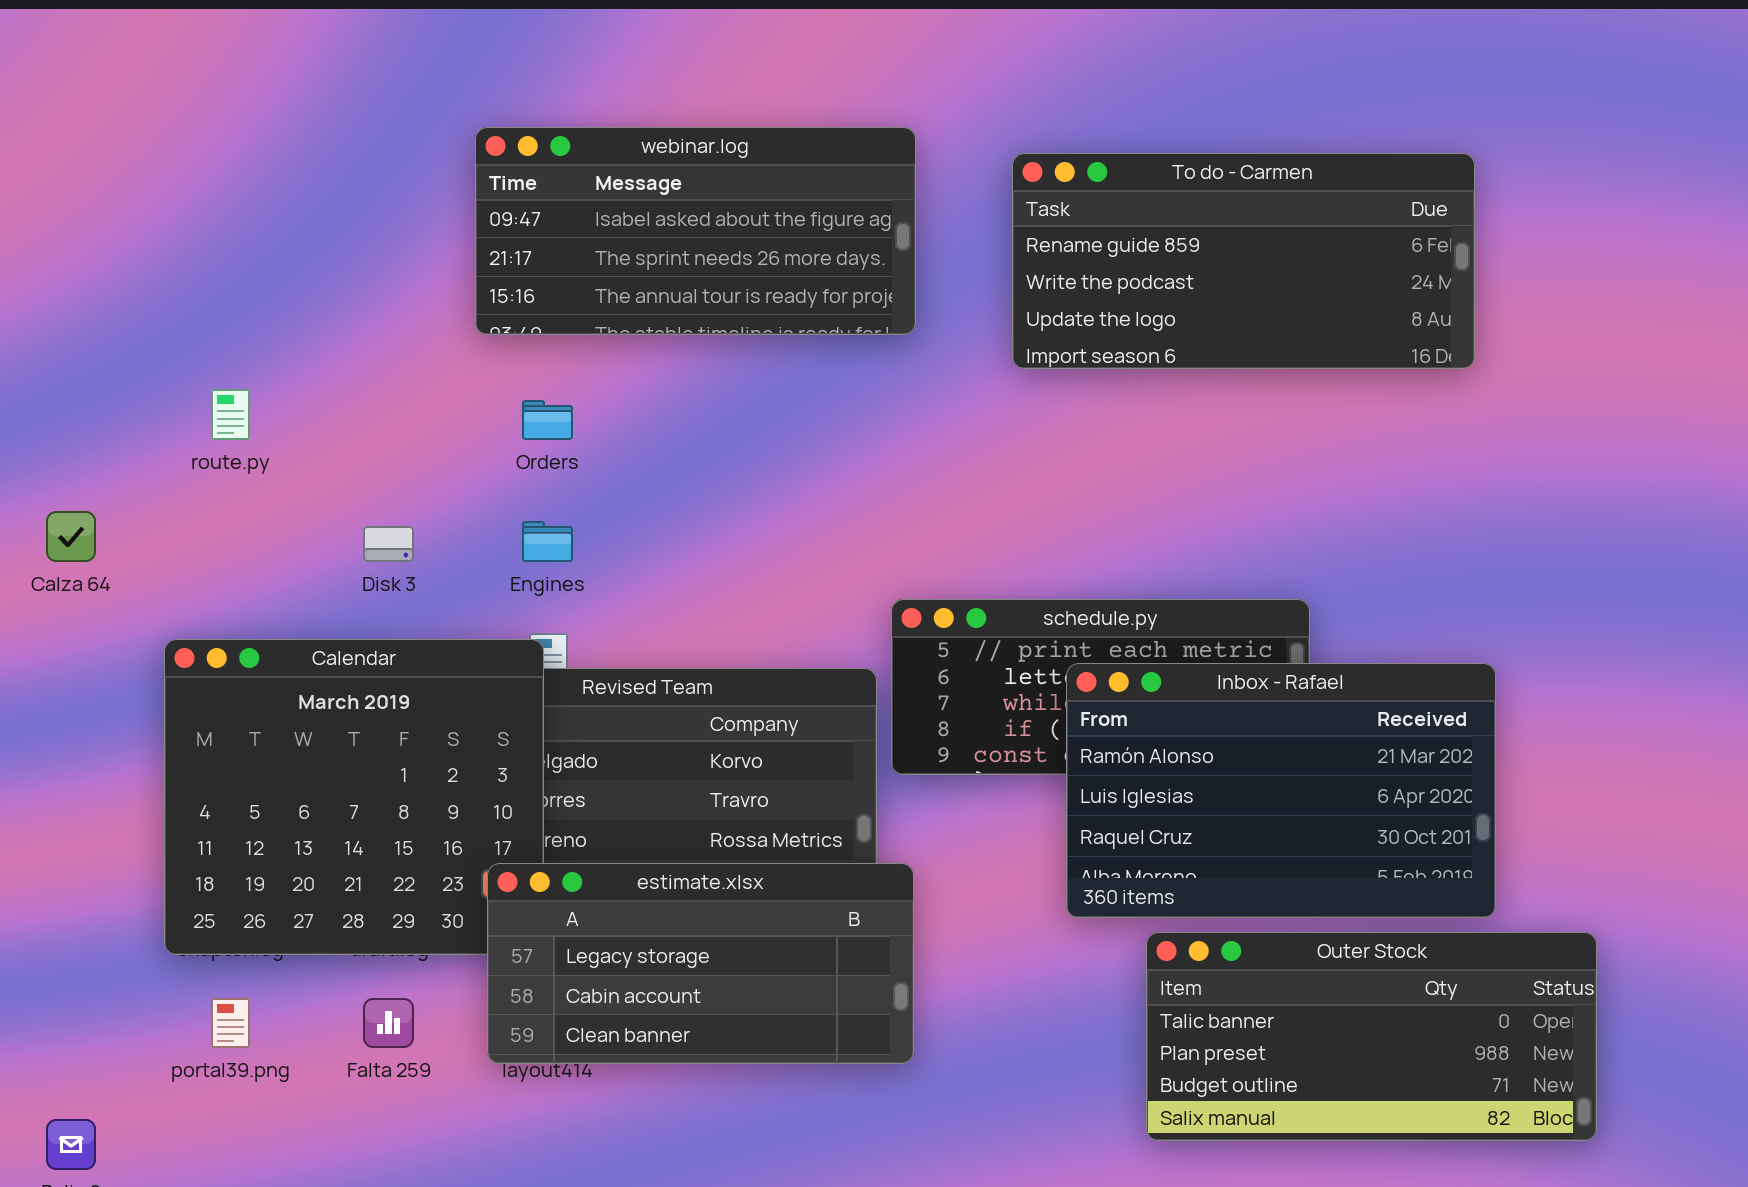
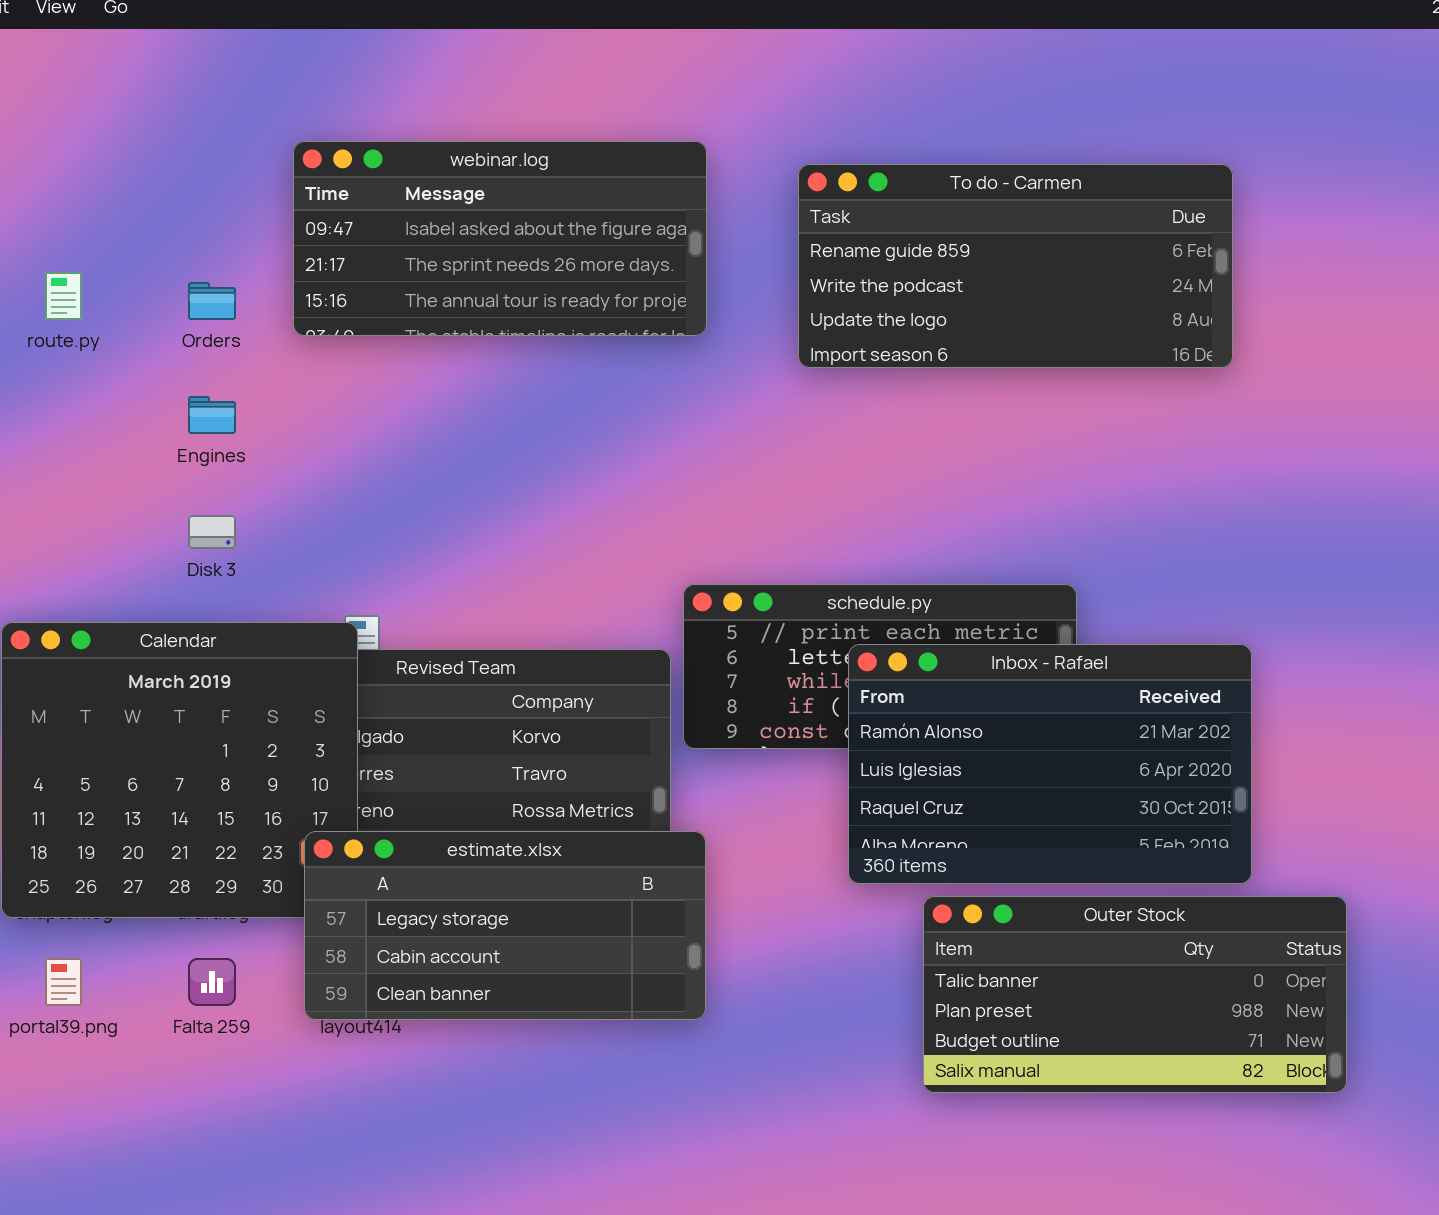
route.py: [211,389,250,440] -> [45,272,82,320], moved
Orders: [522,400,573,440] -> [188,282,236,320], moved
Engines: [522,521,573,562] -> [188,396,236,434], moved

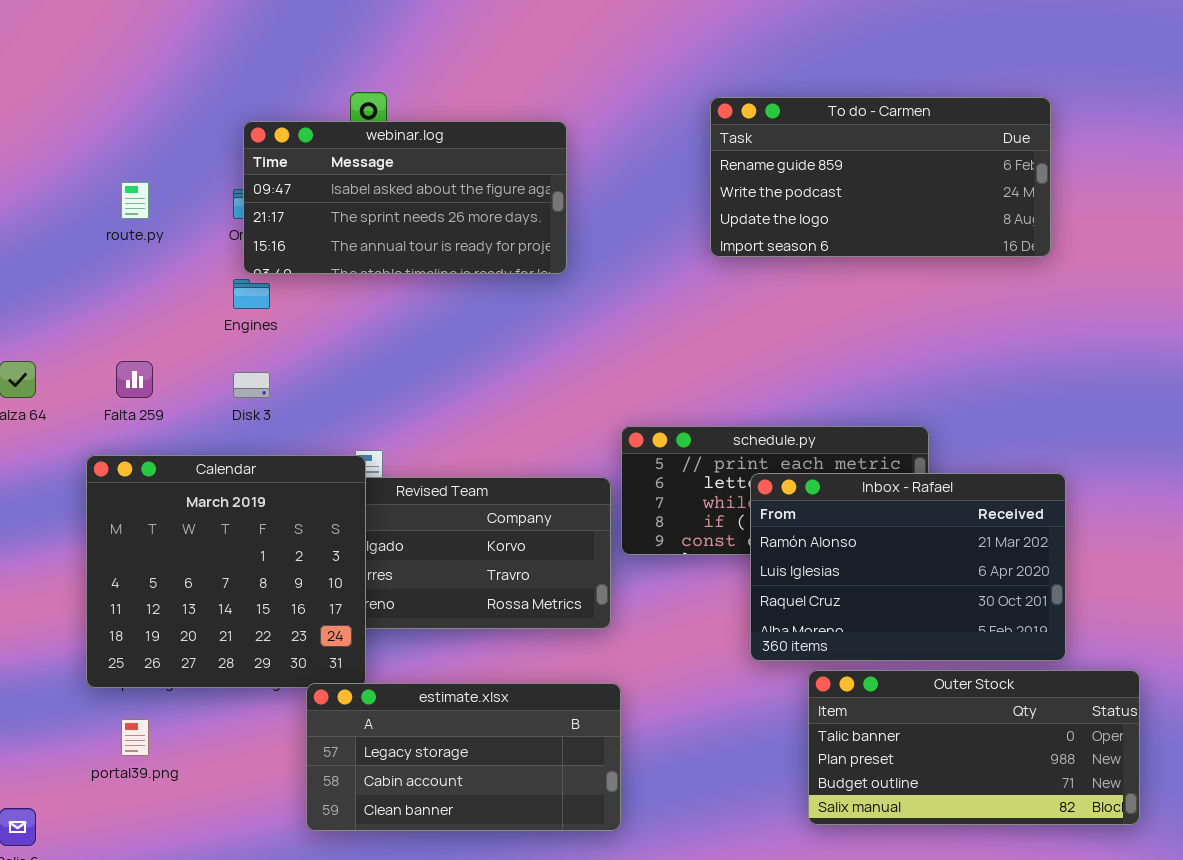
webinar.log: [293,141,707,336] -> [243,121,567,274], moved
estimate.xlsx: [304,831,706,1020] -> [306,683,621,831], moved
Falta 259: [188,958,236,1006] -> [116,361,153,398], moved

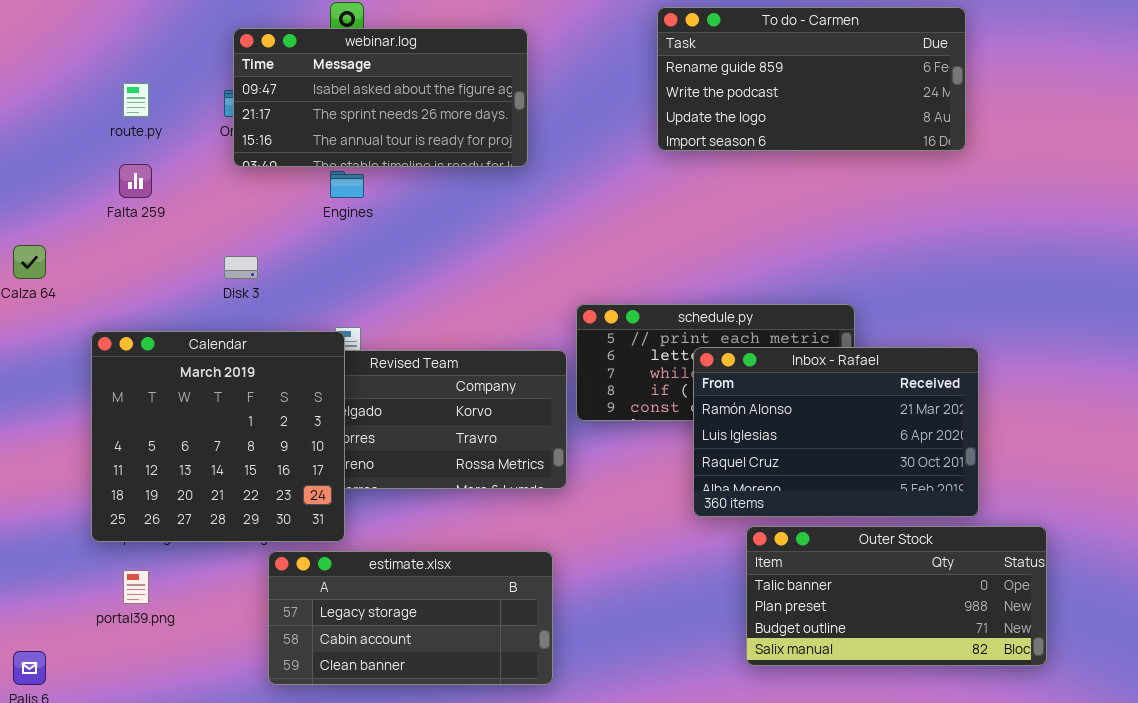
Engines: [233,279,270,309] -> [330,171,364,198], moved
Falta 259: [116,361,153,398] -> [119,164,152,198], moved
estimate.xlsx: [306,683,621,831] -> [268,551,553,685], moved

